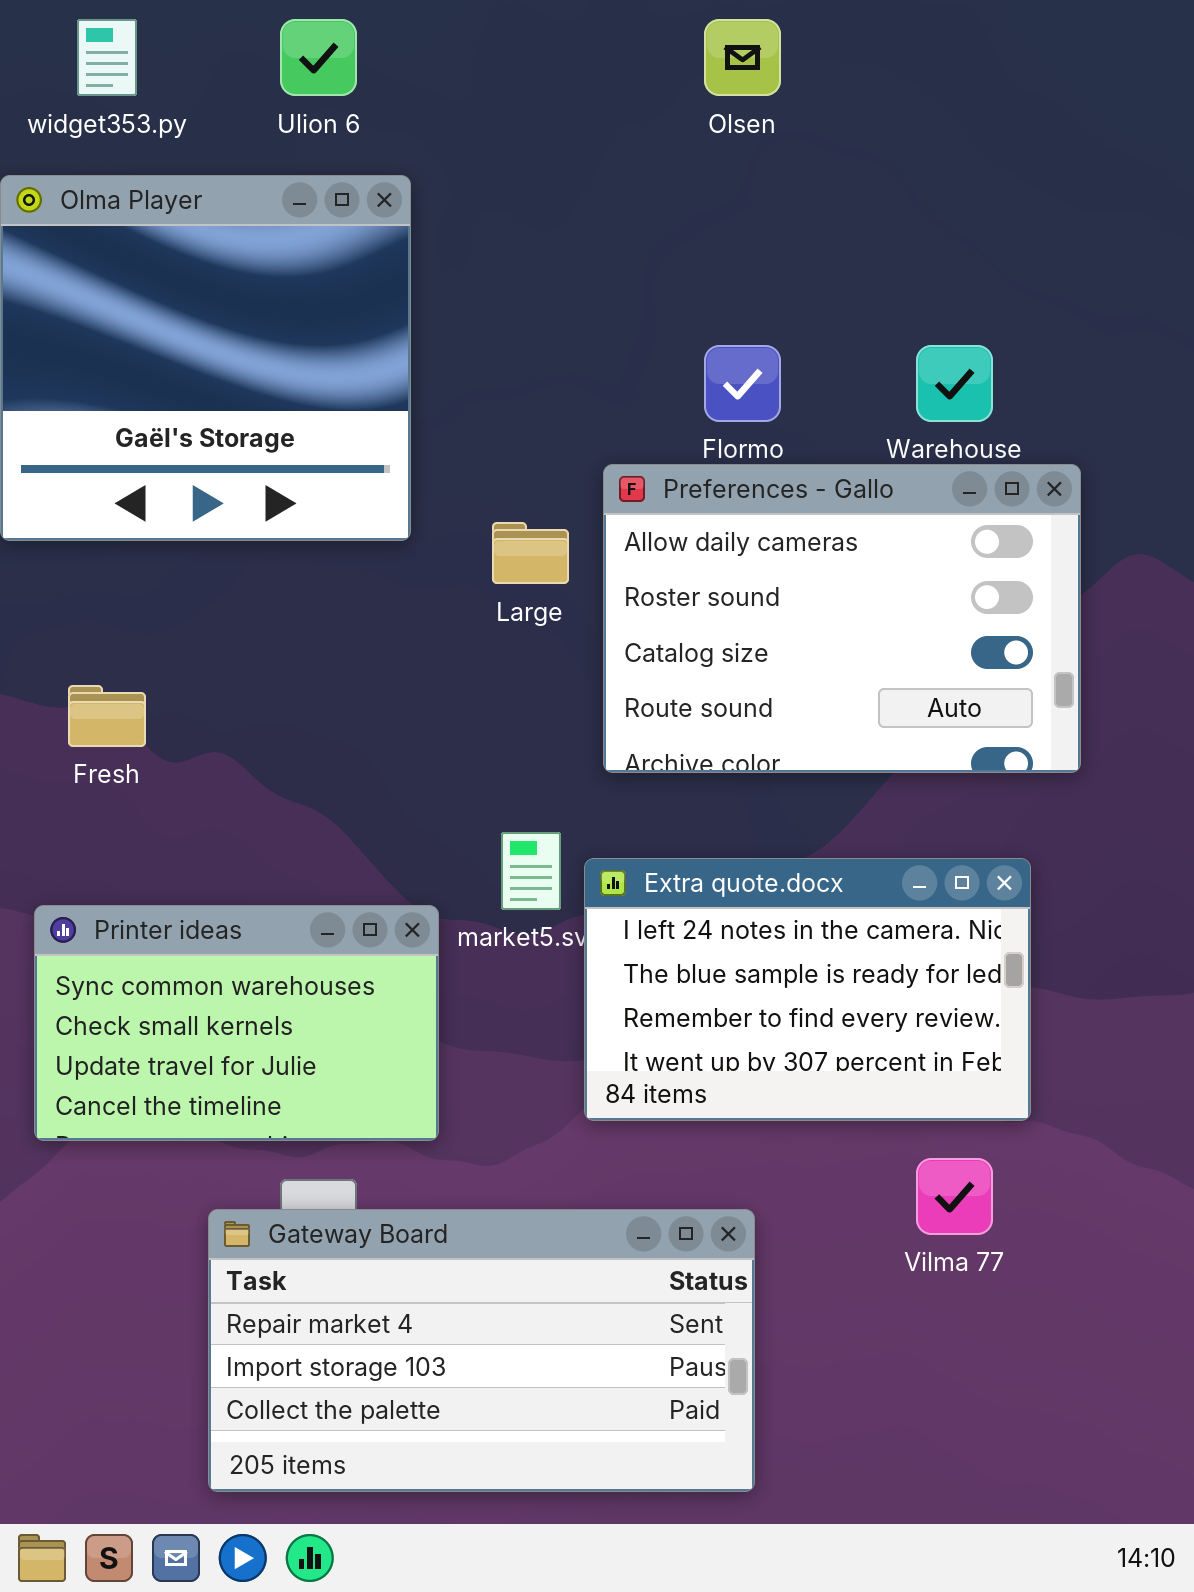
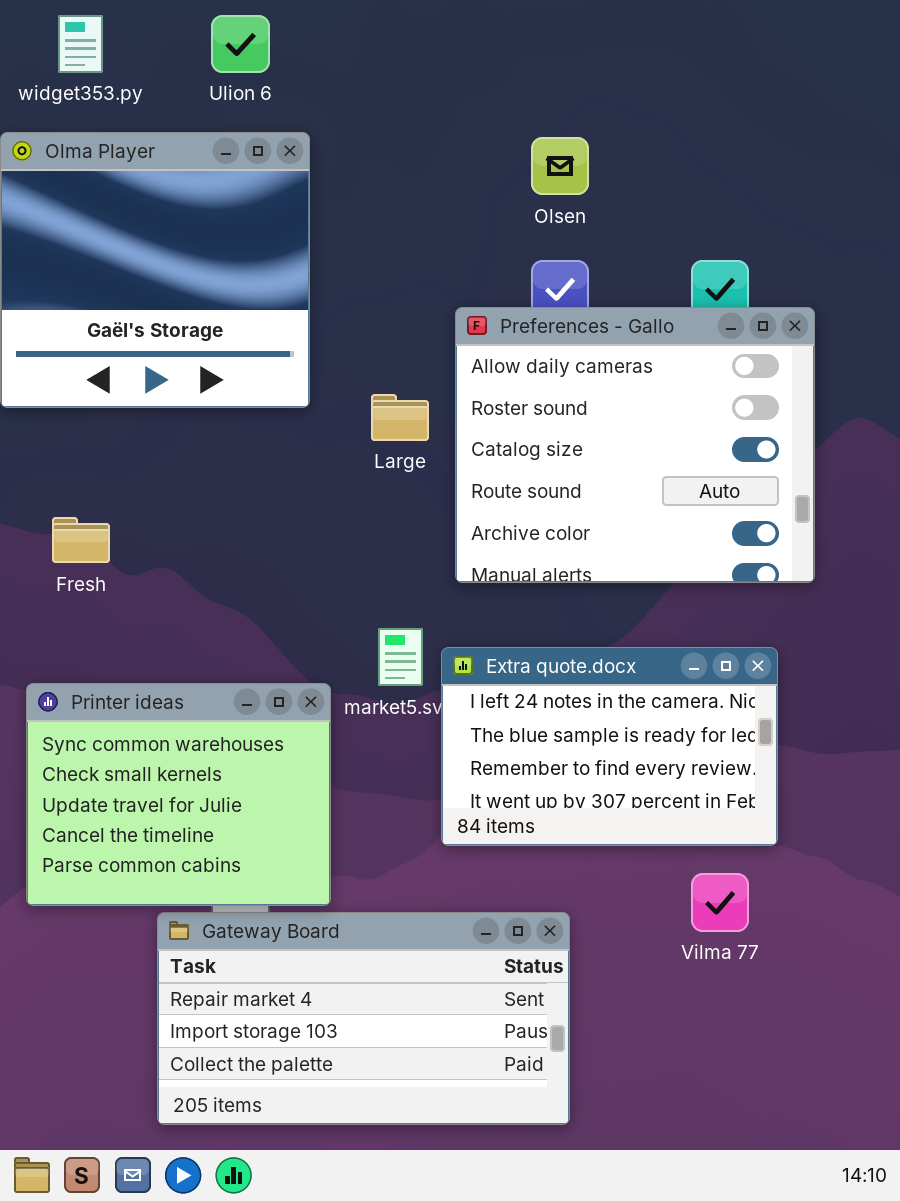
Olsen: [704,19,781,96] -> [531,137,589,195], moved
Preferences - Gallo: [603,464,1081,773] -> [455,307,815,583], resized
Printer ideas: [34,905,439,1141] -> [26,683,331,906], resized

